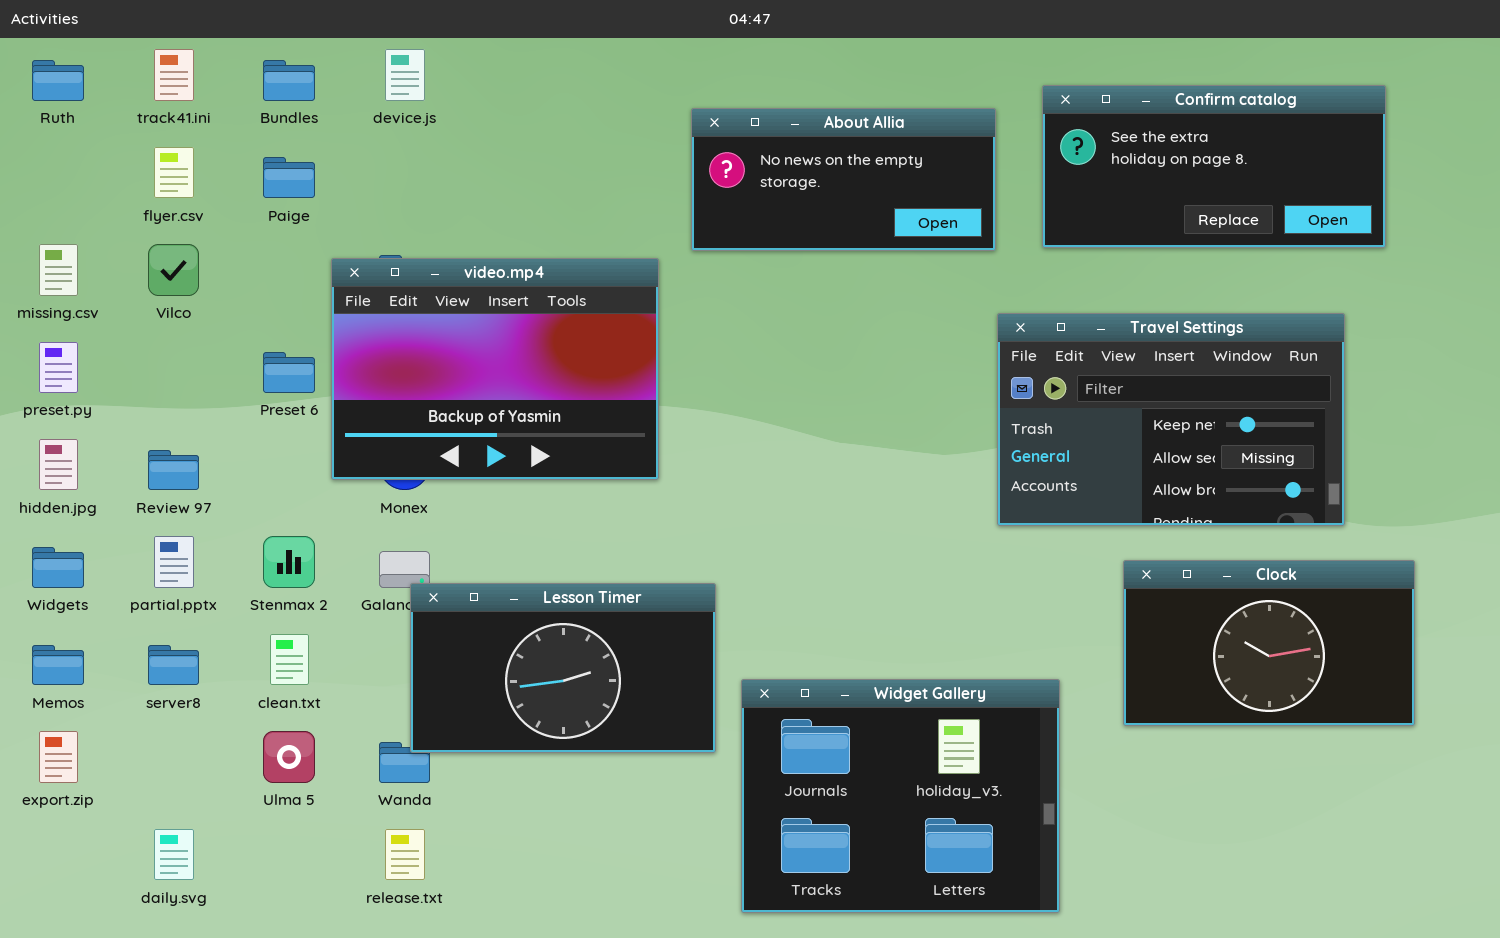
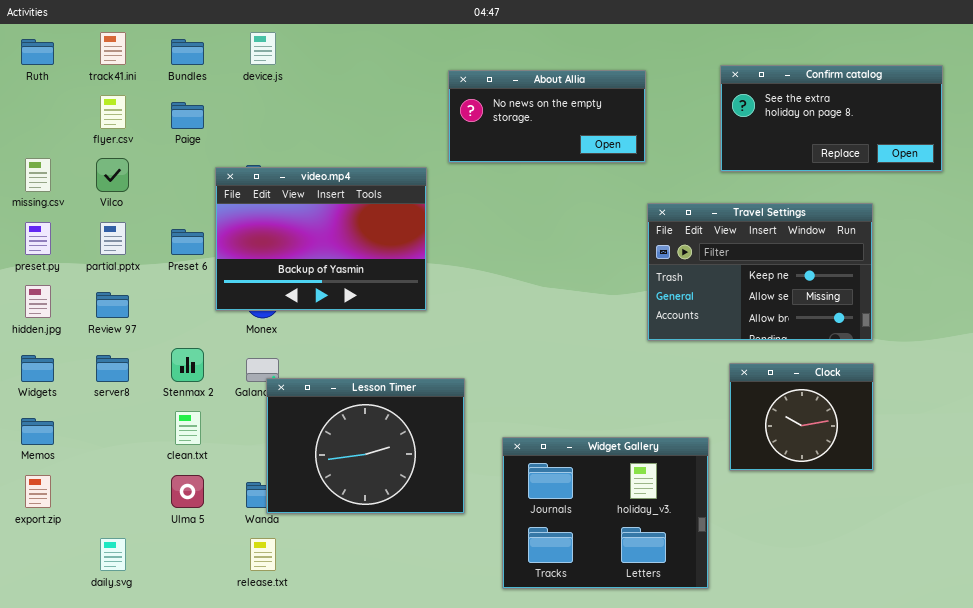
Confirm catalog: [1042,85,1386,248] -> [720,65,943,172], moved
partial.pptx: [154,536,194,588] -> [100,222,126,255], moved
Clock: [1123,560,1415,726] -> [729,363,874,471], resized
Lesson Timer: [410,583,716,753] -> [266,378,465,514], resized
server8: [148,645,199,685] -> [96,355,129,382], moved
Widget Gallery: [741,679,1060,913] -> [502,437,709,589], moved

